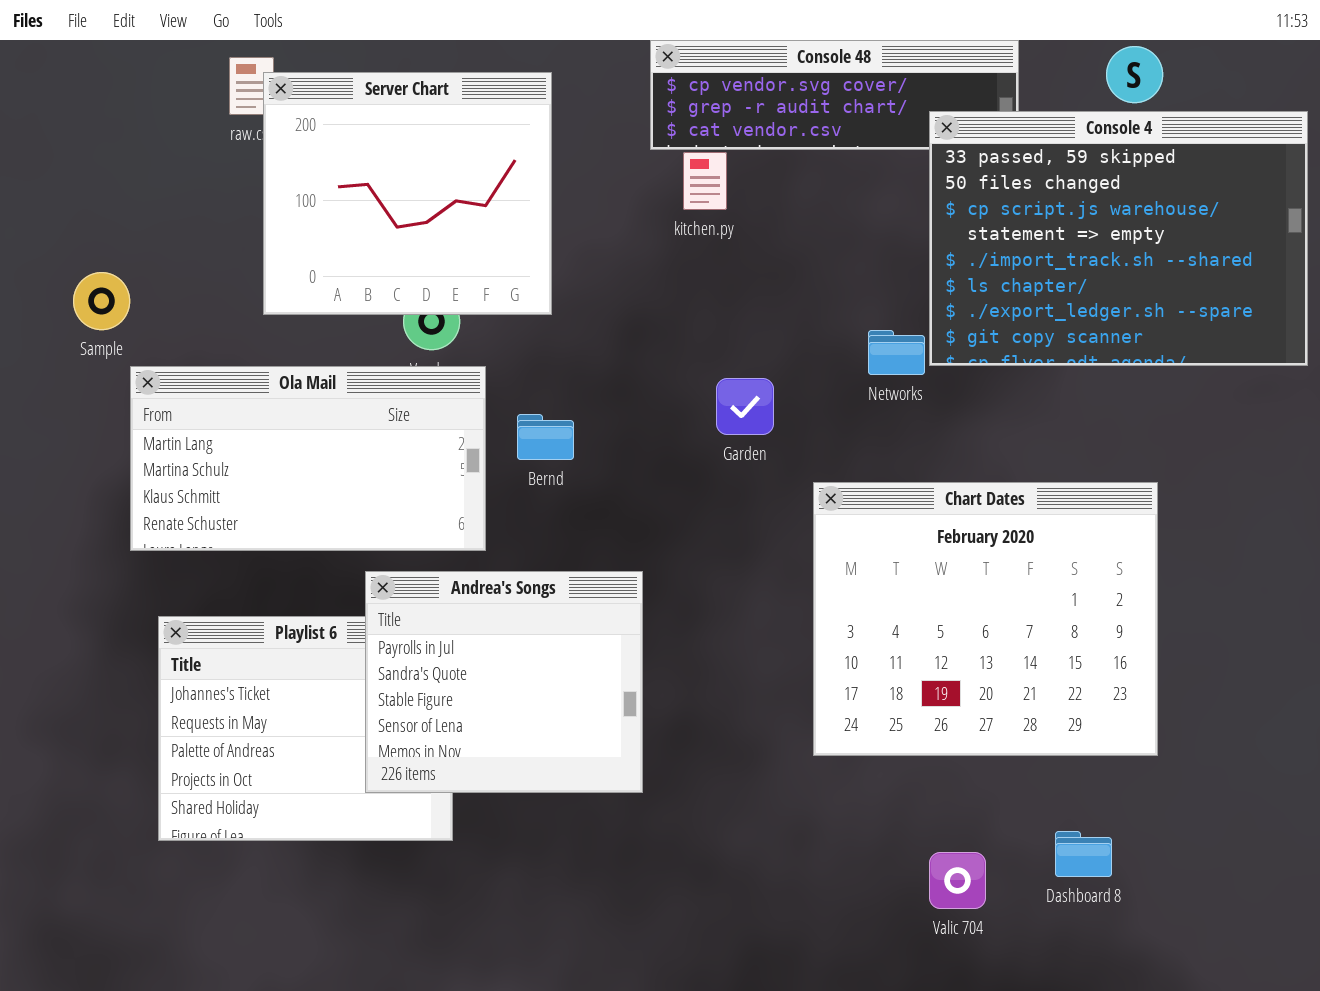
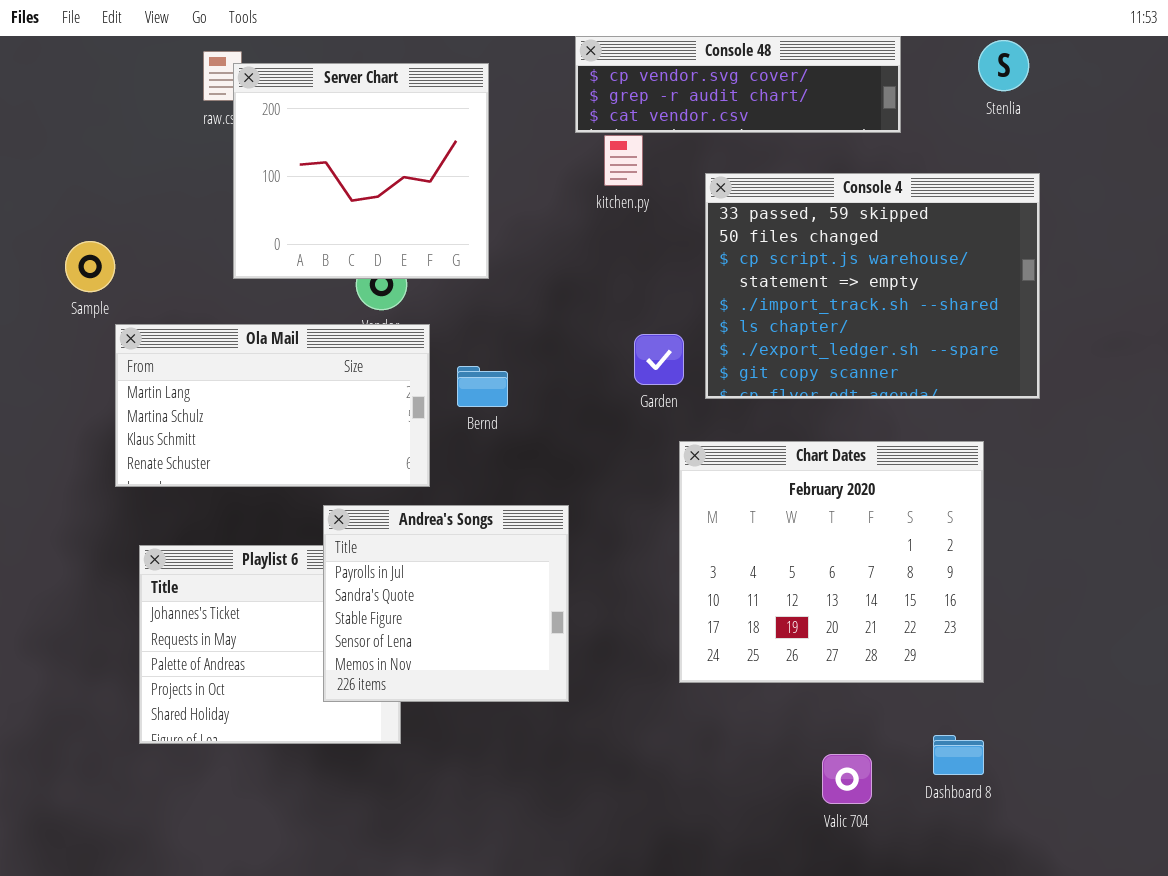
Console 4: [929,111,1308,366] -> [705,173,1040,399], moved
Chart Dates: [813,482,1158,756] -> [679,441,984,683], moved

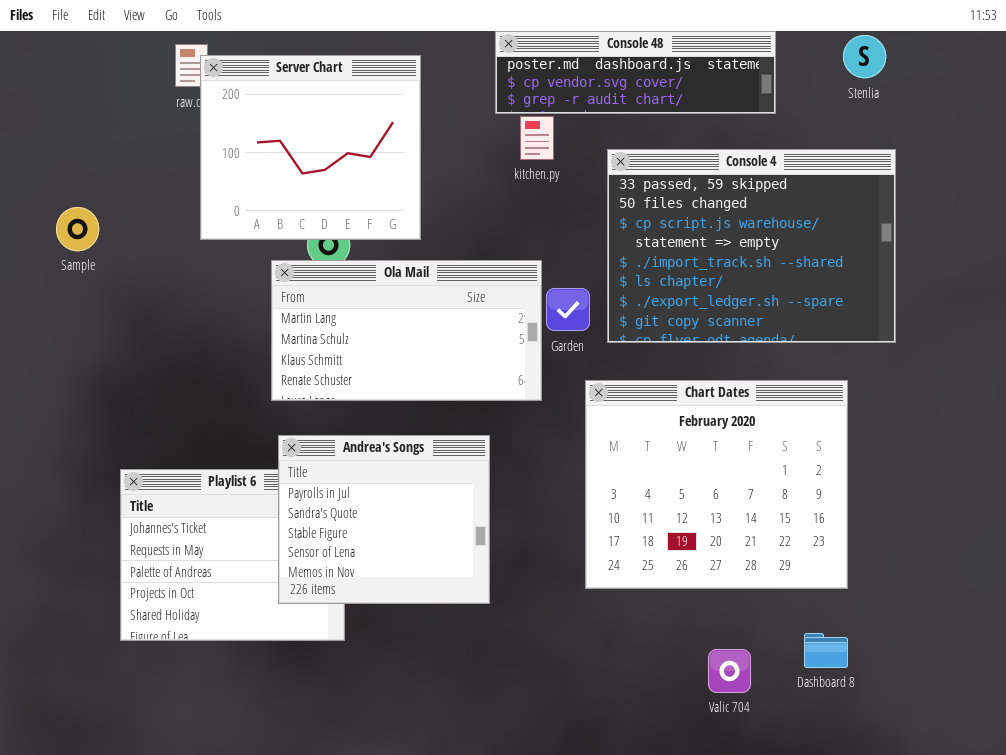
Console 48: [575,36,901,133] -> [495,31,776,114], scrolled up 1 row
Ola Mail: [115,324,430,487] -> [271,260,542,401], moved

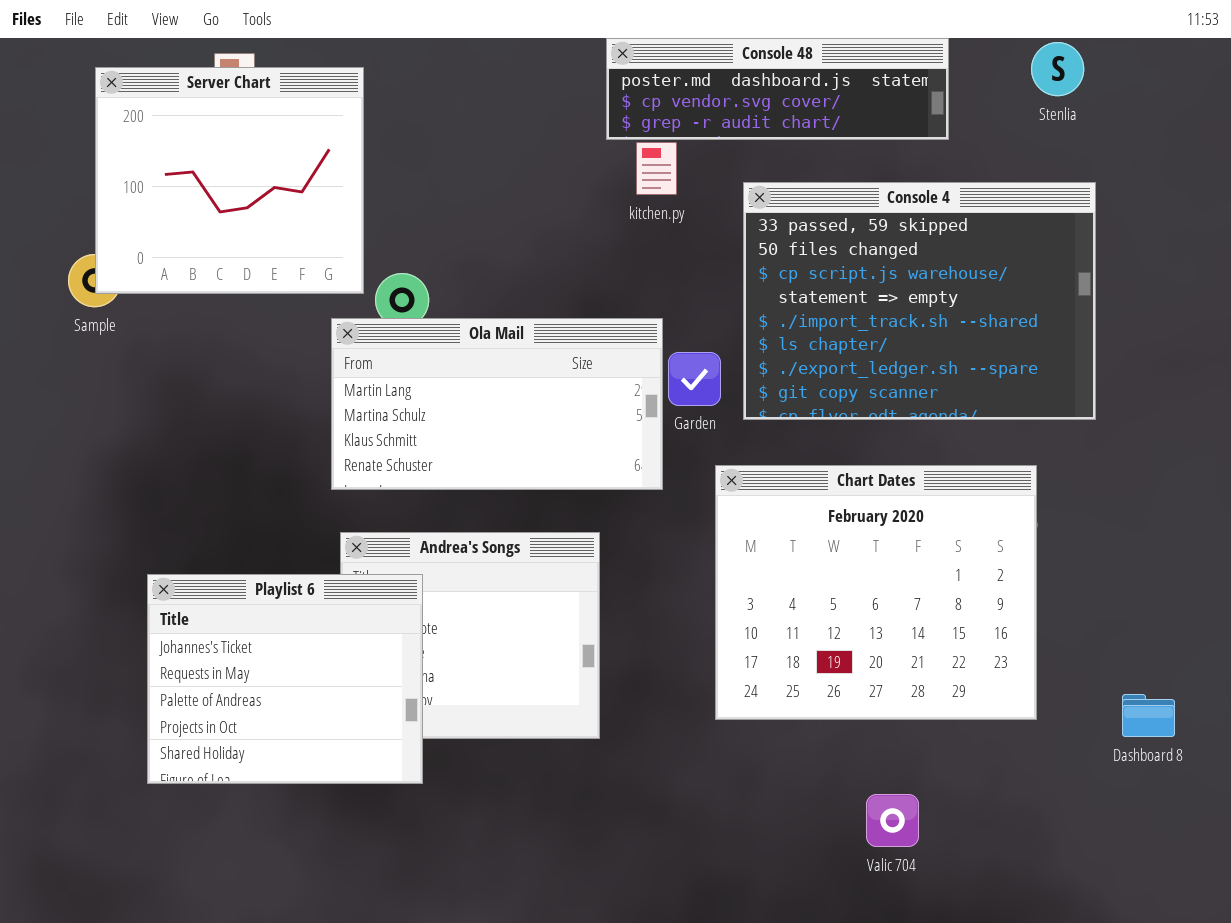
Server Chart: [200,55,421,240] -> [95,67,364,294], moved
Playlist 6: [120,469,345,641] -> [147,574,423,784], raised
Dashboard 8: [804,633,848,668] -> [1122,694,1175,737], moved

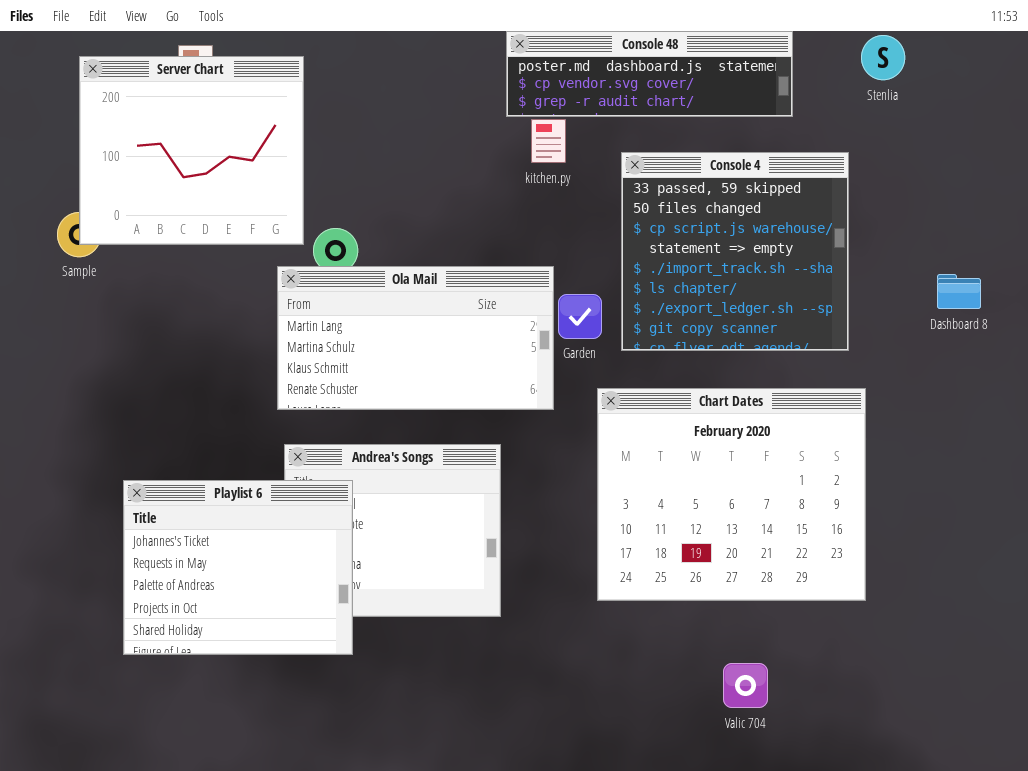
Console 4: [743,182,1096,420] -> [621,152,849,351], resized
Dashboard 8: [1122,694,1175,737] -> [937,274,981,309], moved

